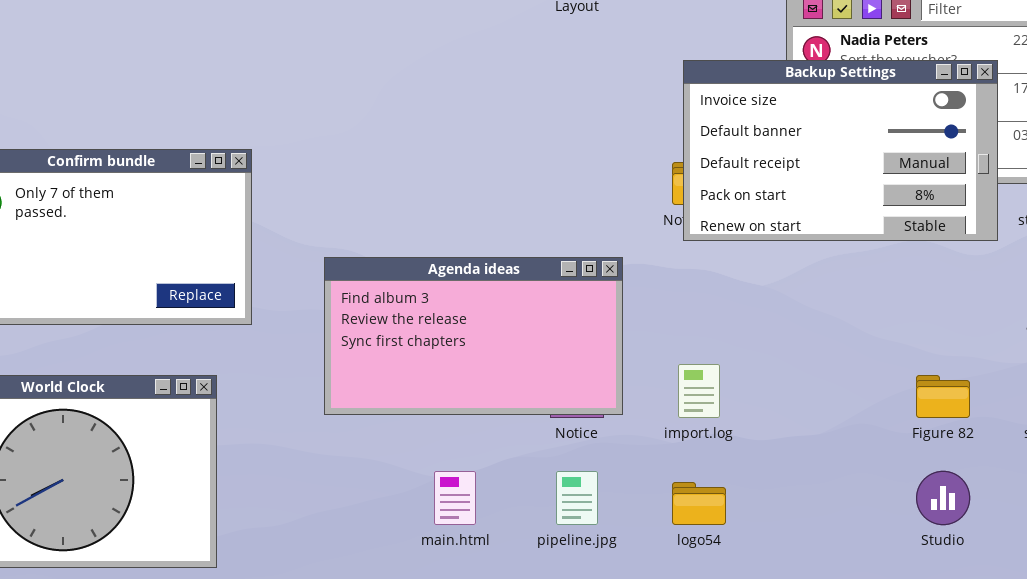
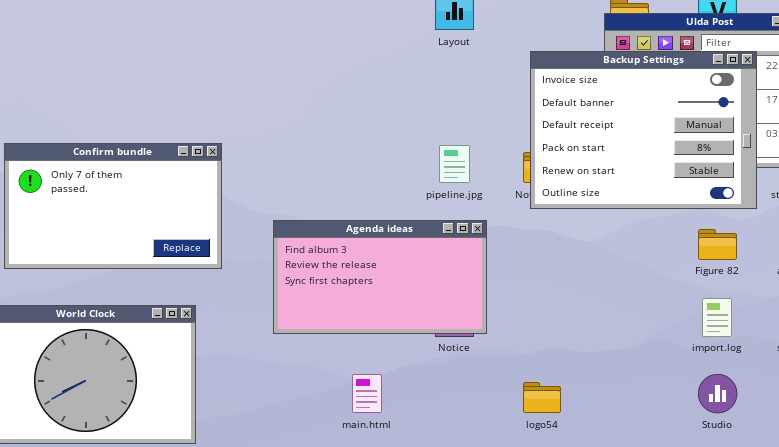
Backup Settings: [683,60,998,241] -> [530,51,757,209], resized
import.log: [678,364,720,418] -> [702,298,732,337], moved
Figure 82: [916,375,970,418] -> [698,229,737,260], moved
pipeline.jpg: [556,471,598,525] -> [439,145,470,183], moved

